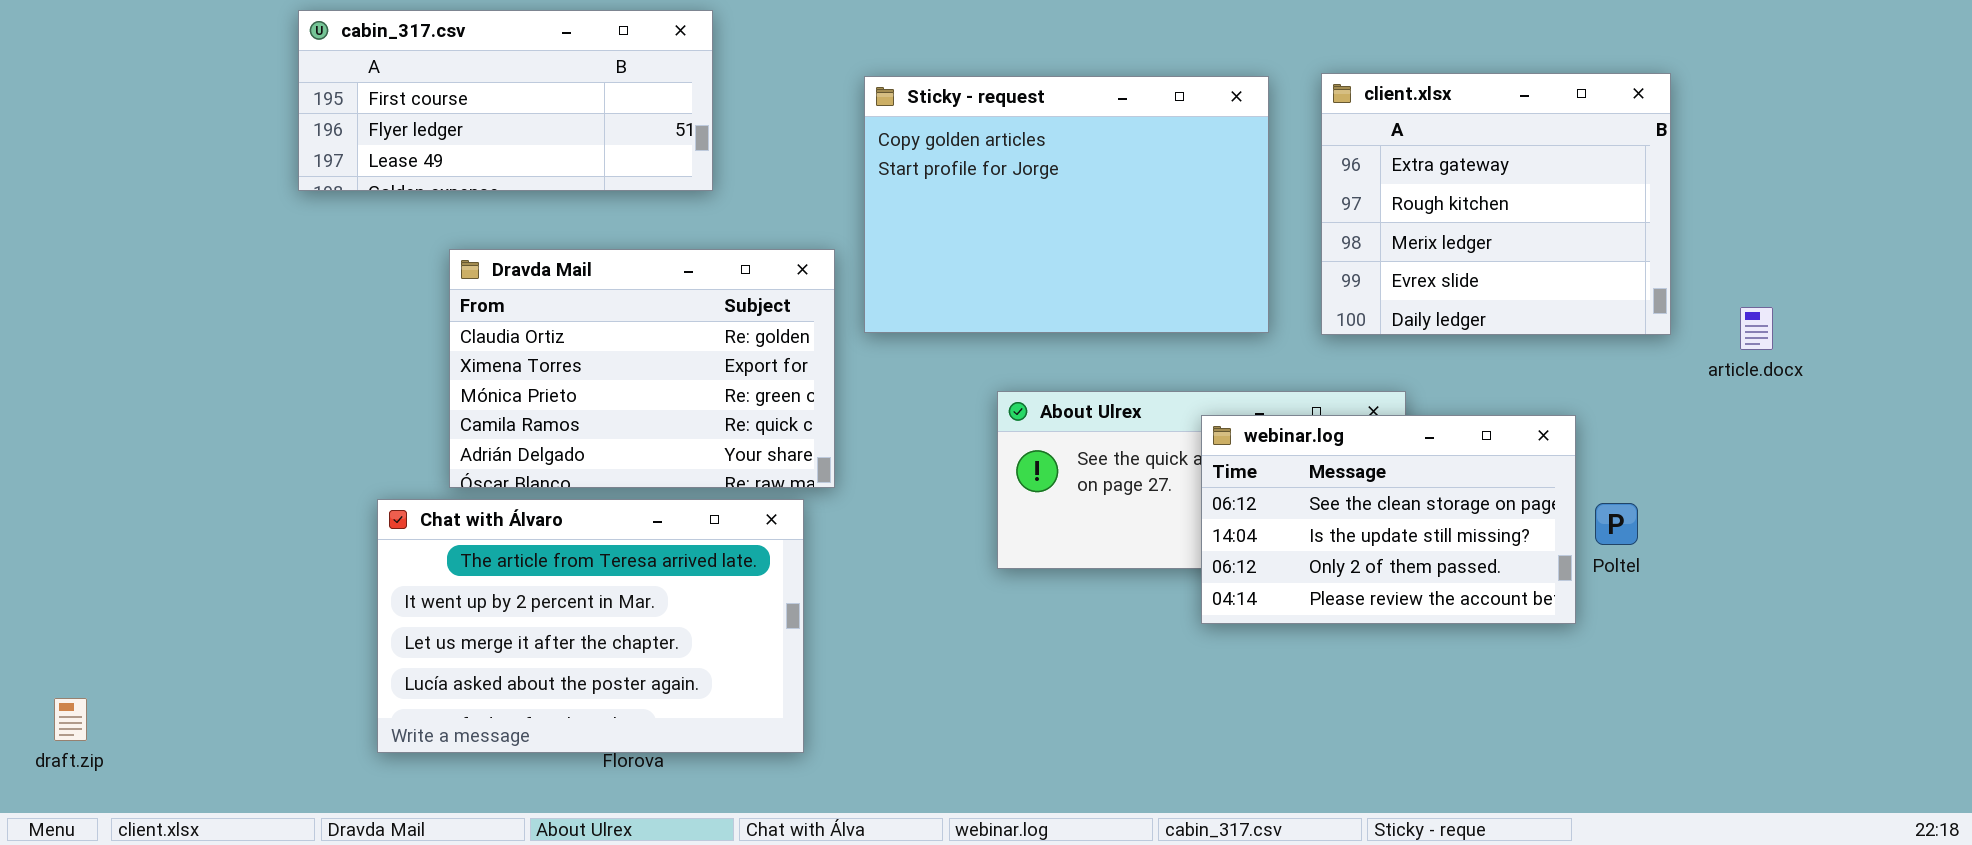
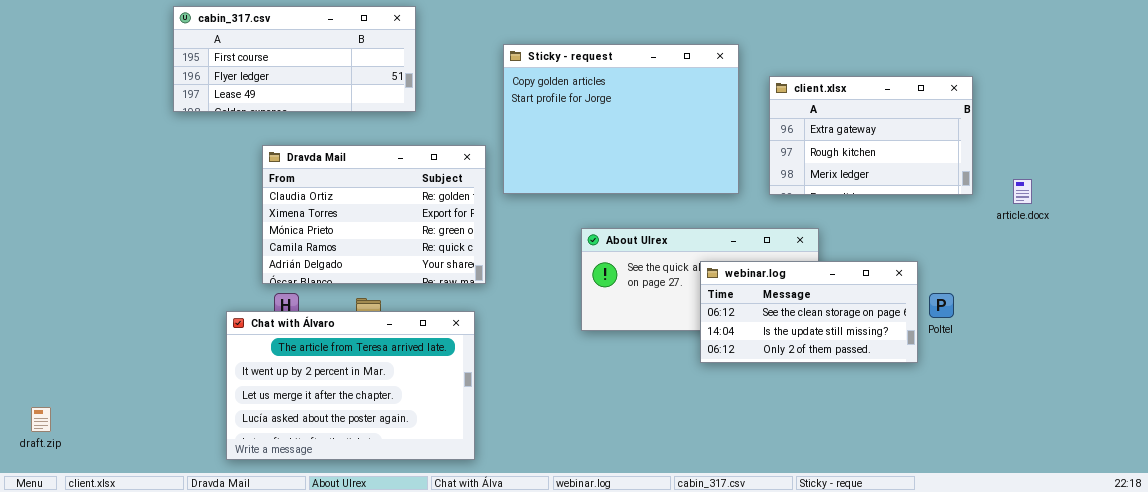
client.xlsx: [1321,73,1671,335] -> [769,76,973,195], resized
webinar.log: [1201,415,1576,624] -> [700,261,918,363], resized
Chat with Álvaro: [377,499,804,753] -> [226,311,475,460], moved

